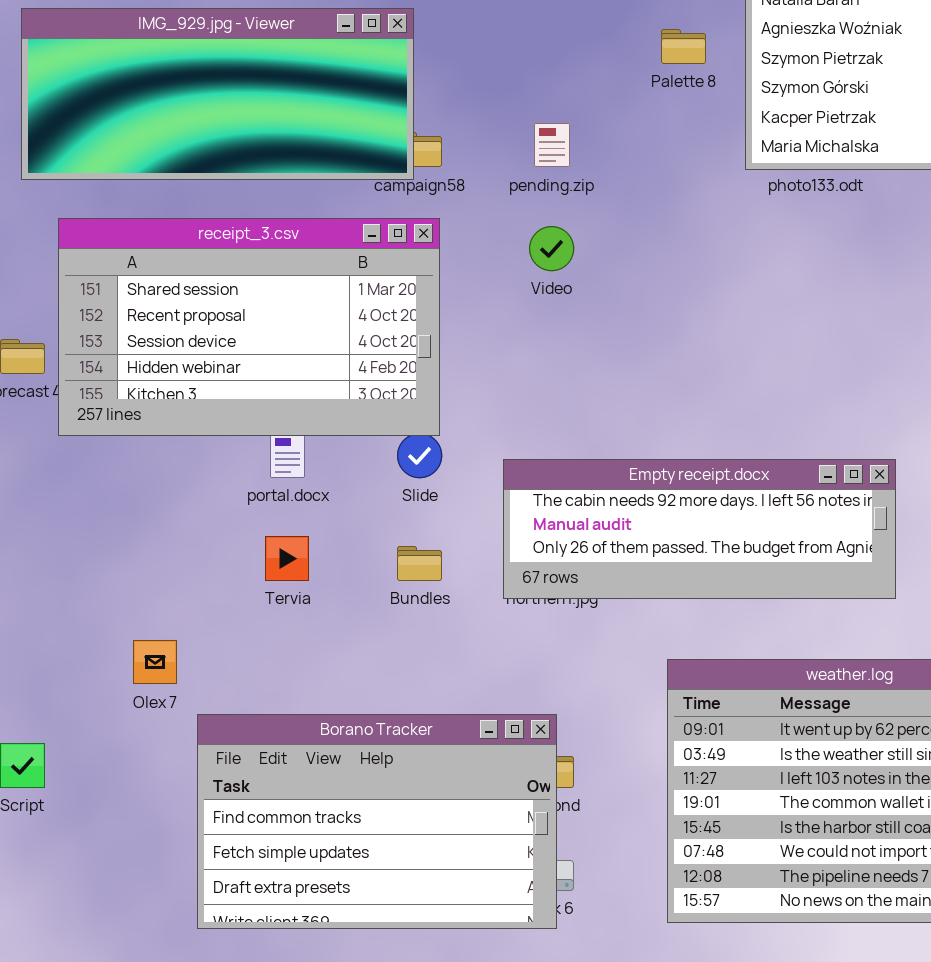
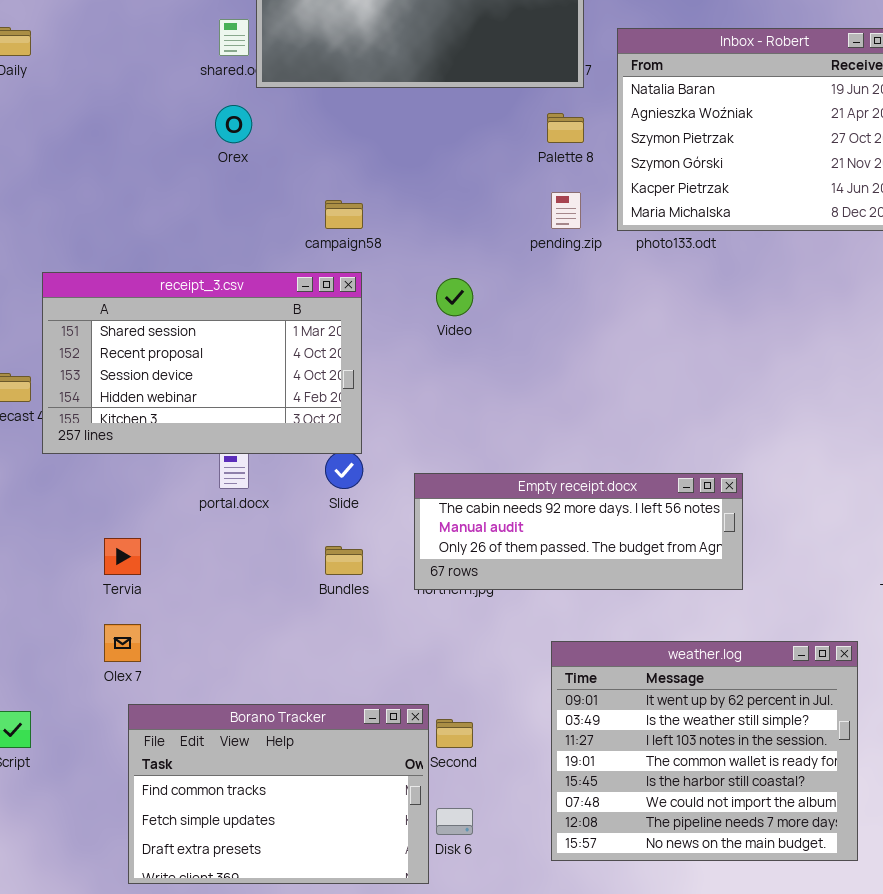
IMG_929.jpg - Viewer: [21,8,414,180] -> none, closed
pending.zip: [534,123,570,167] -> [551,192,581,229], moved
Tervia: [265,536,309,581] -> [104,538,141,575], moved
Borano Tracker: [197,714,557,929] -> [128,704,429,884], moved

